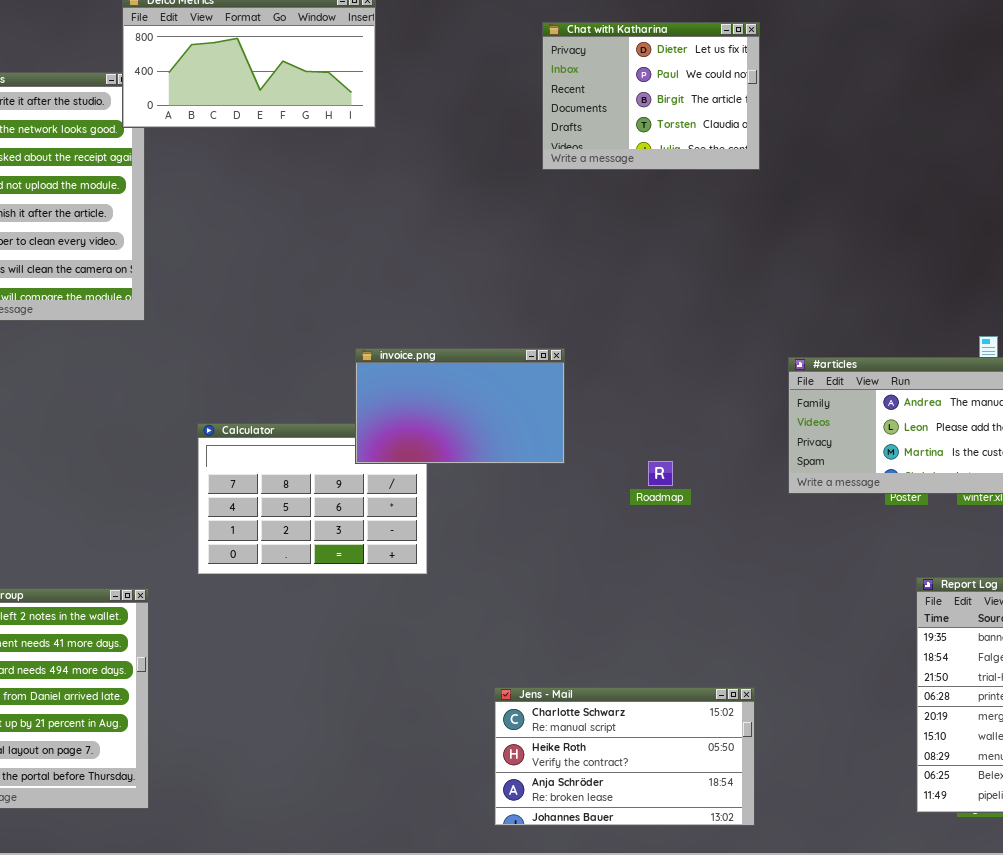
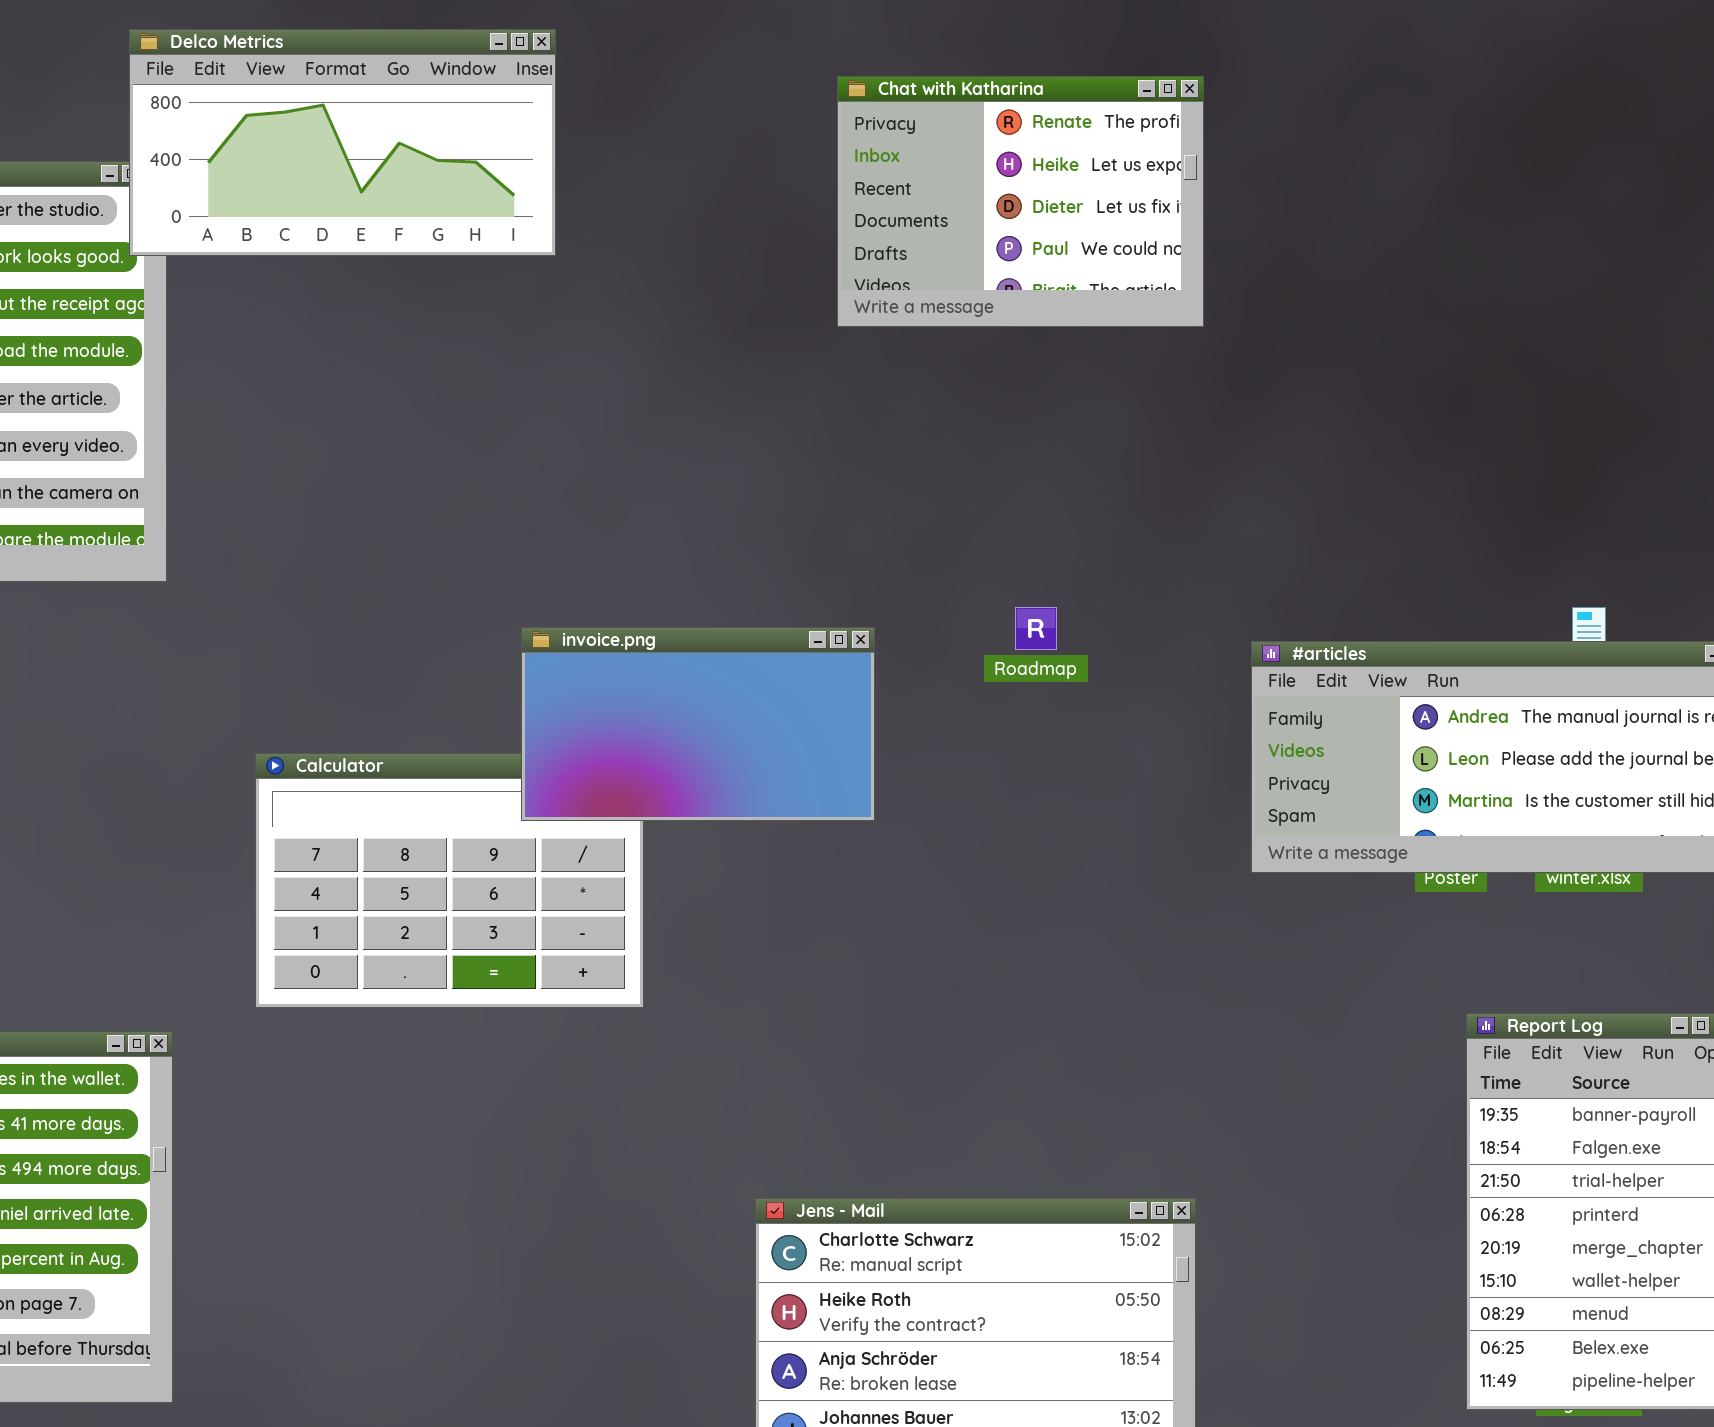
Chat with Katharina: [542,22,760,170] -> [837,76,1204,327], scrolled up 2 rows
Roadmap: [648,461,673,486] -> [1015,607,1057,650], moved

